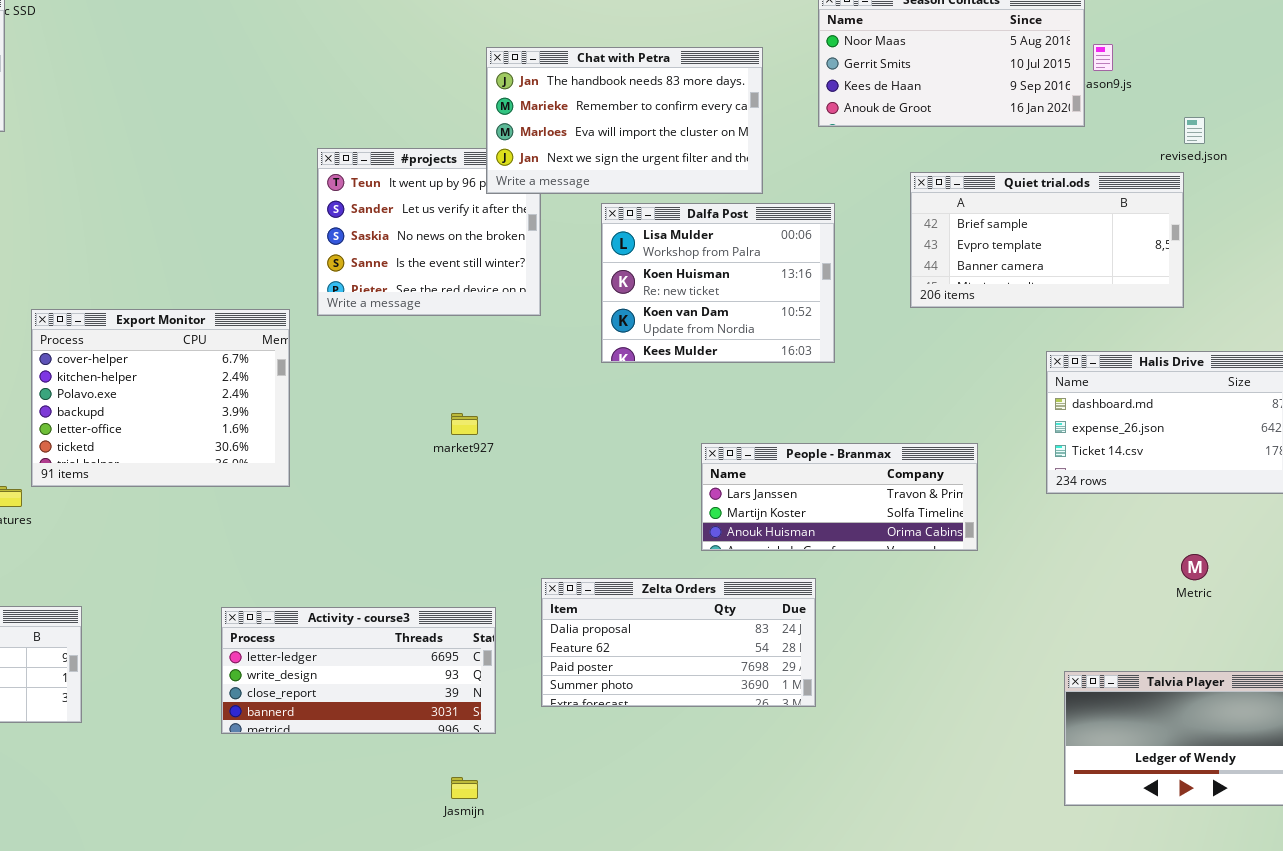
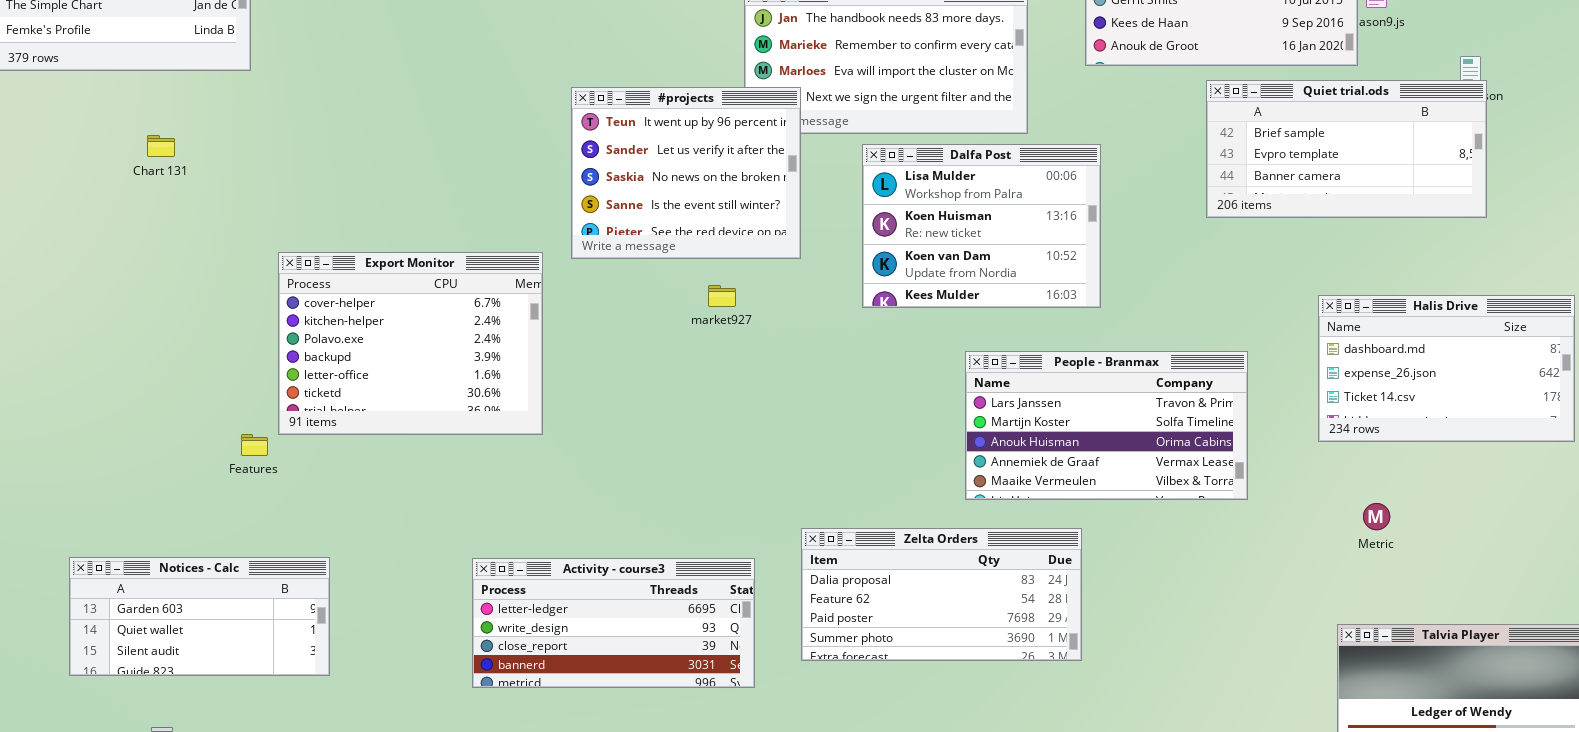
#projects: [317,148,541,316] -> [571,87,801,259], raised
Quiet trial.ods: [910,172,1184,308] -> [1206,80,1487,218], moved
market927: [451,413,478,435] -> [708,285,736,307], moved
People - Branmax: [701,443,978,551] -> [965,351,1248,500], resized
Metric: [1181,554,1208,580] -> [1363,503,1390,530], moved

